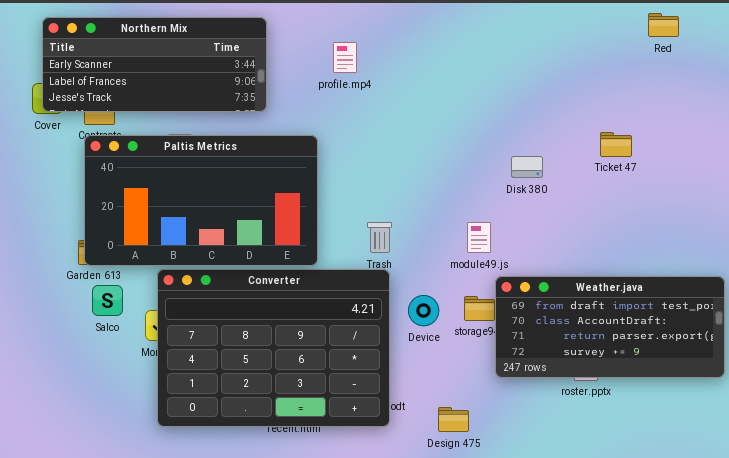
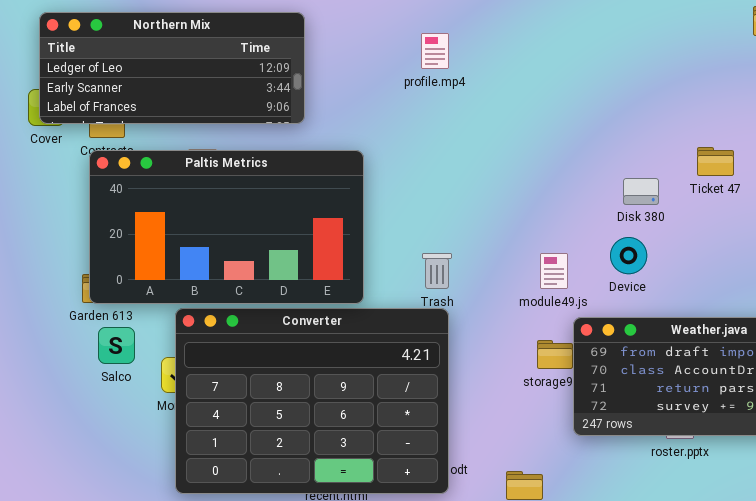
Northern Mix: [42,17,267,112] -> [39,12,305,124], scrolled up 1 row
profile.mp4: [333,42,357,73] -> [421,33,449,69], moved
Disk 380: [511,156,543,178] -> [623,178,659,205], moved
Device: [408,295,439,326] -> [610,237,647,274], moved

